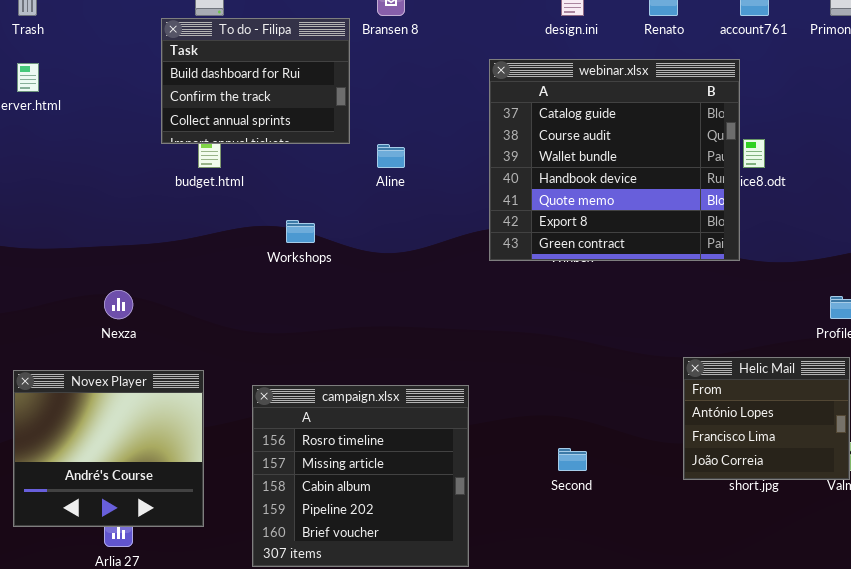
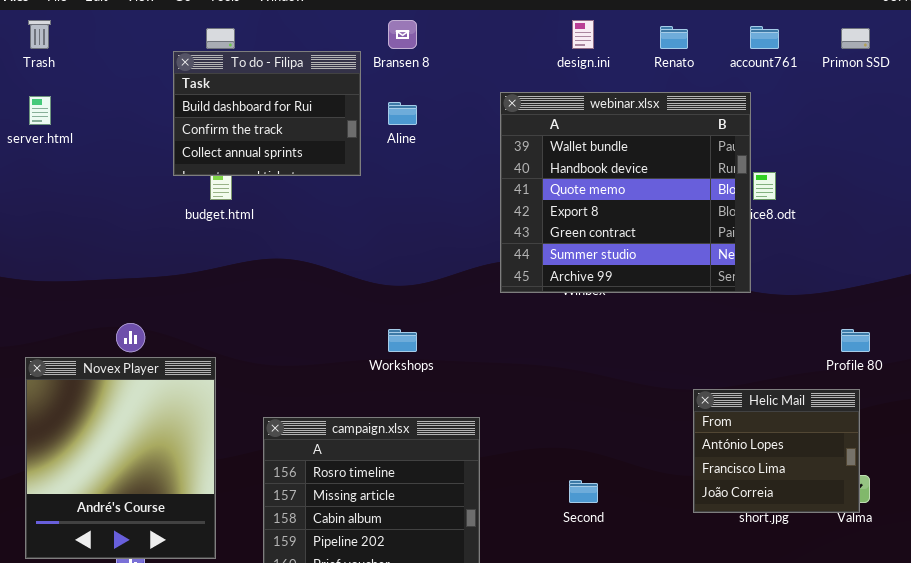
webinar.xlsx: [489,59,740,261] -> [500,92,751,293], scrolled down 2 rows
Aline: [377,144,405,168] -> [388,102,417,125], moved
Workshops: [286,220,315,243] -> [388,329,417,352], moved
Novex Player: [13,370,204,527] -> [25,357,216,559], resized

